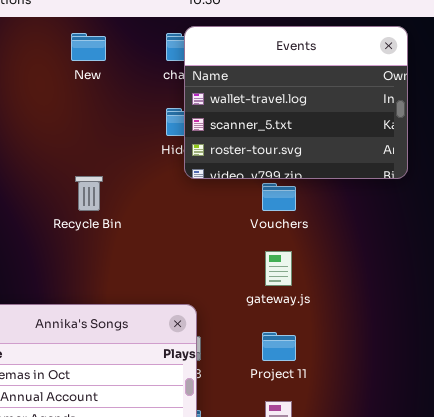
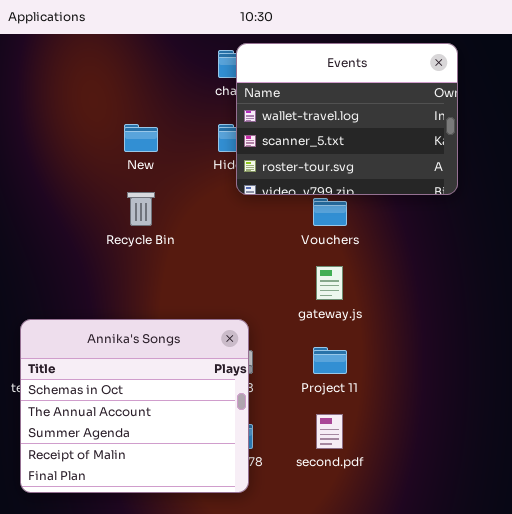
New: [71,33,106,61] -> [124,124,158,152], moved

